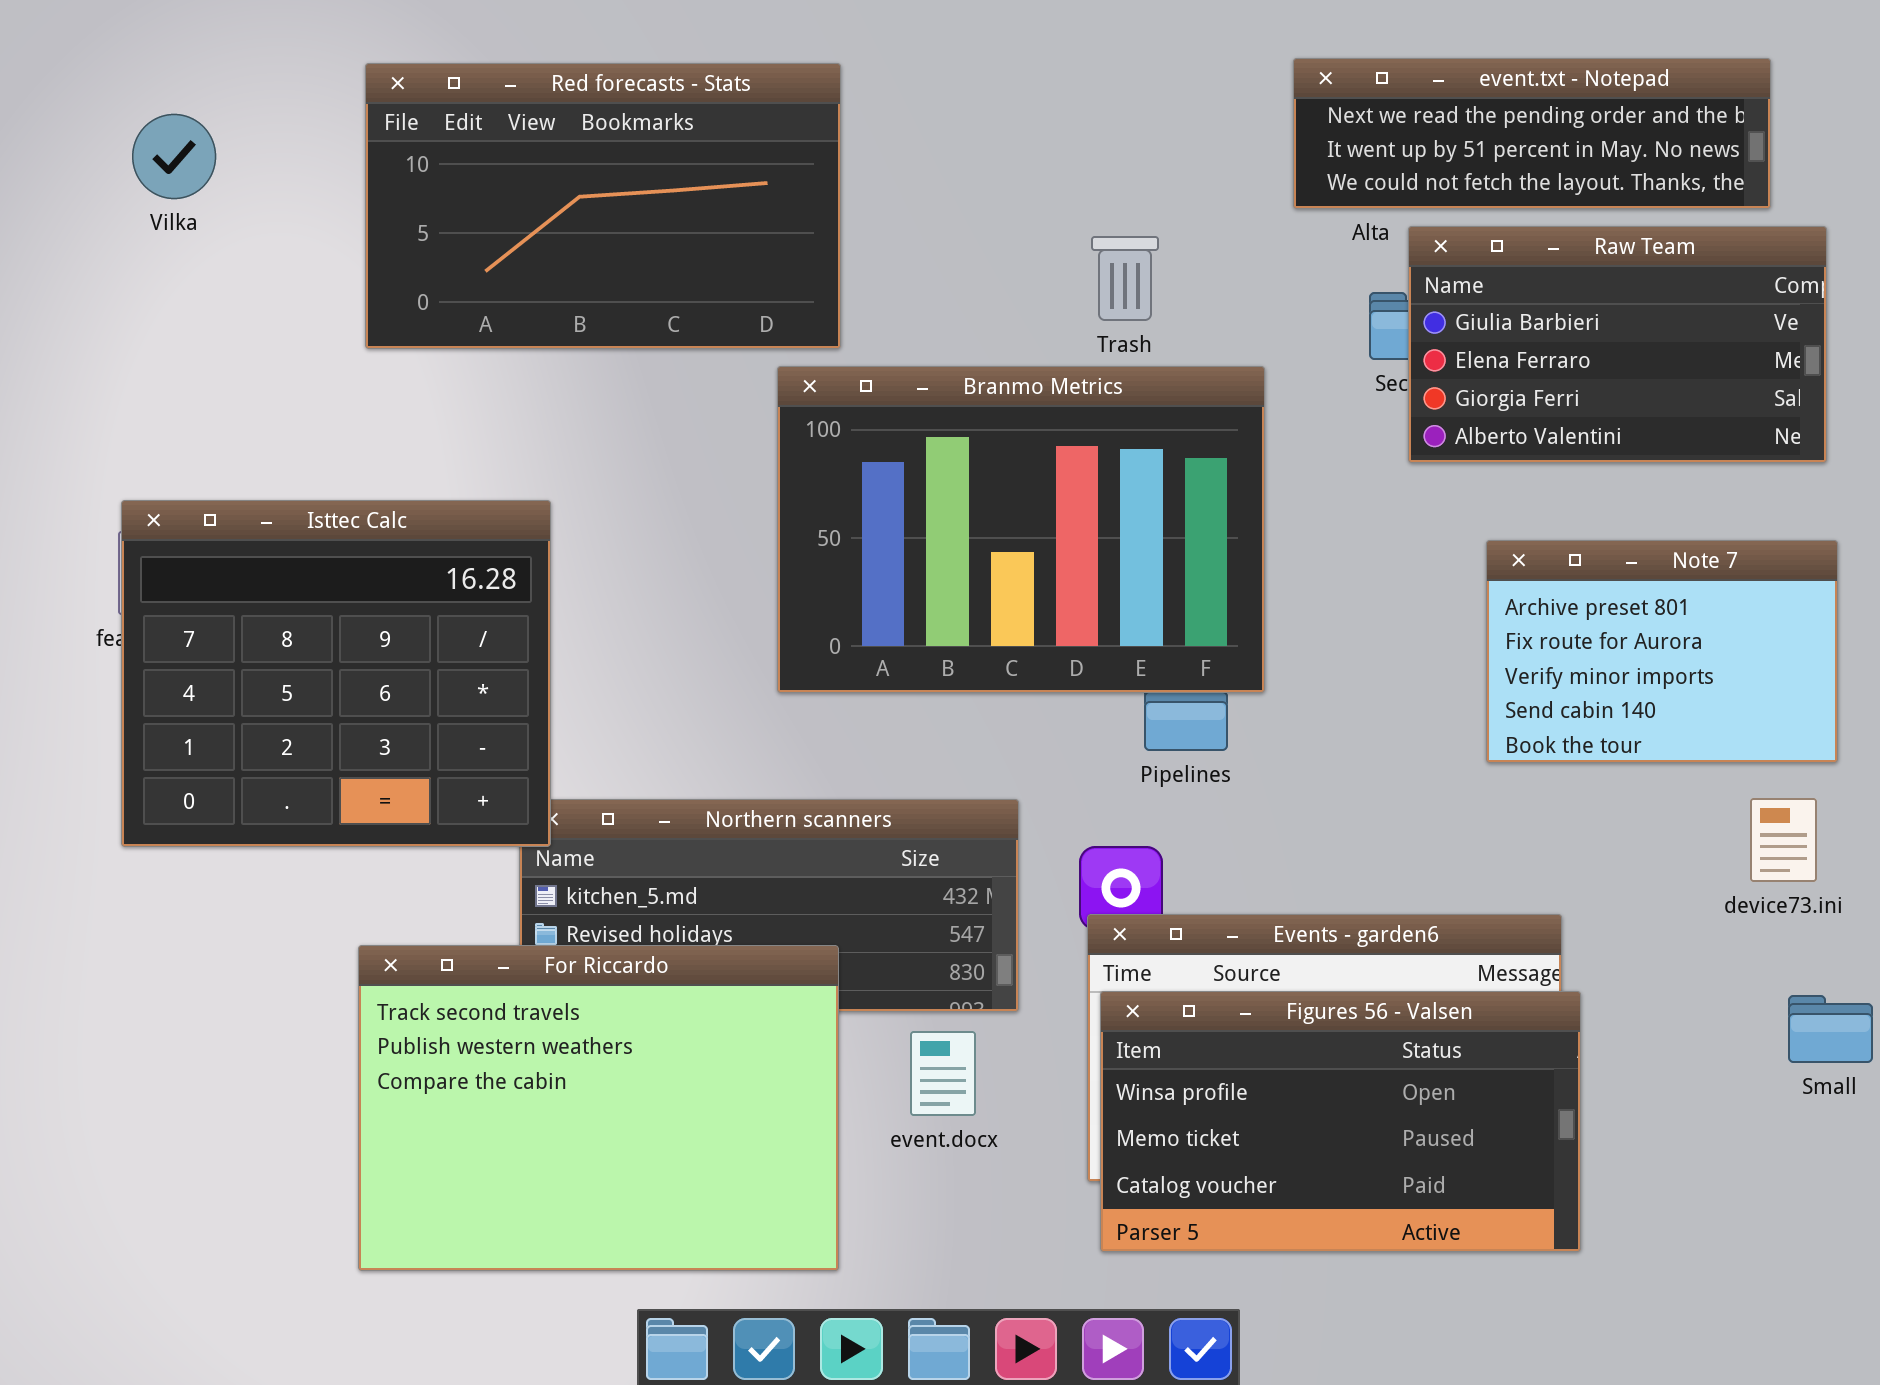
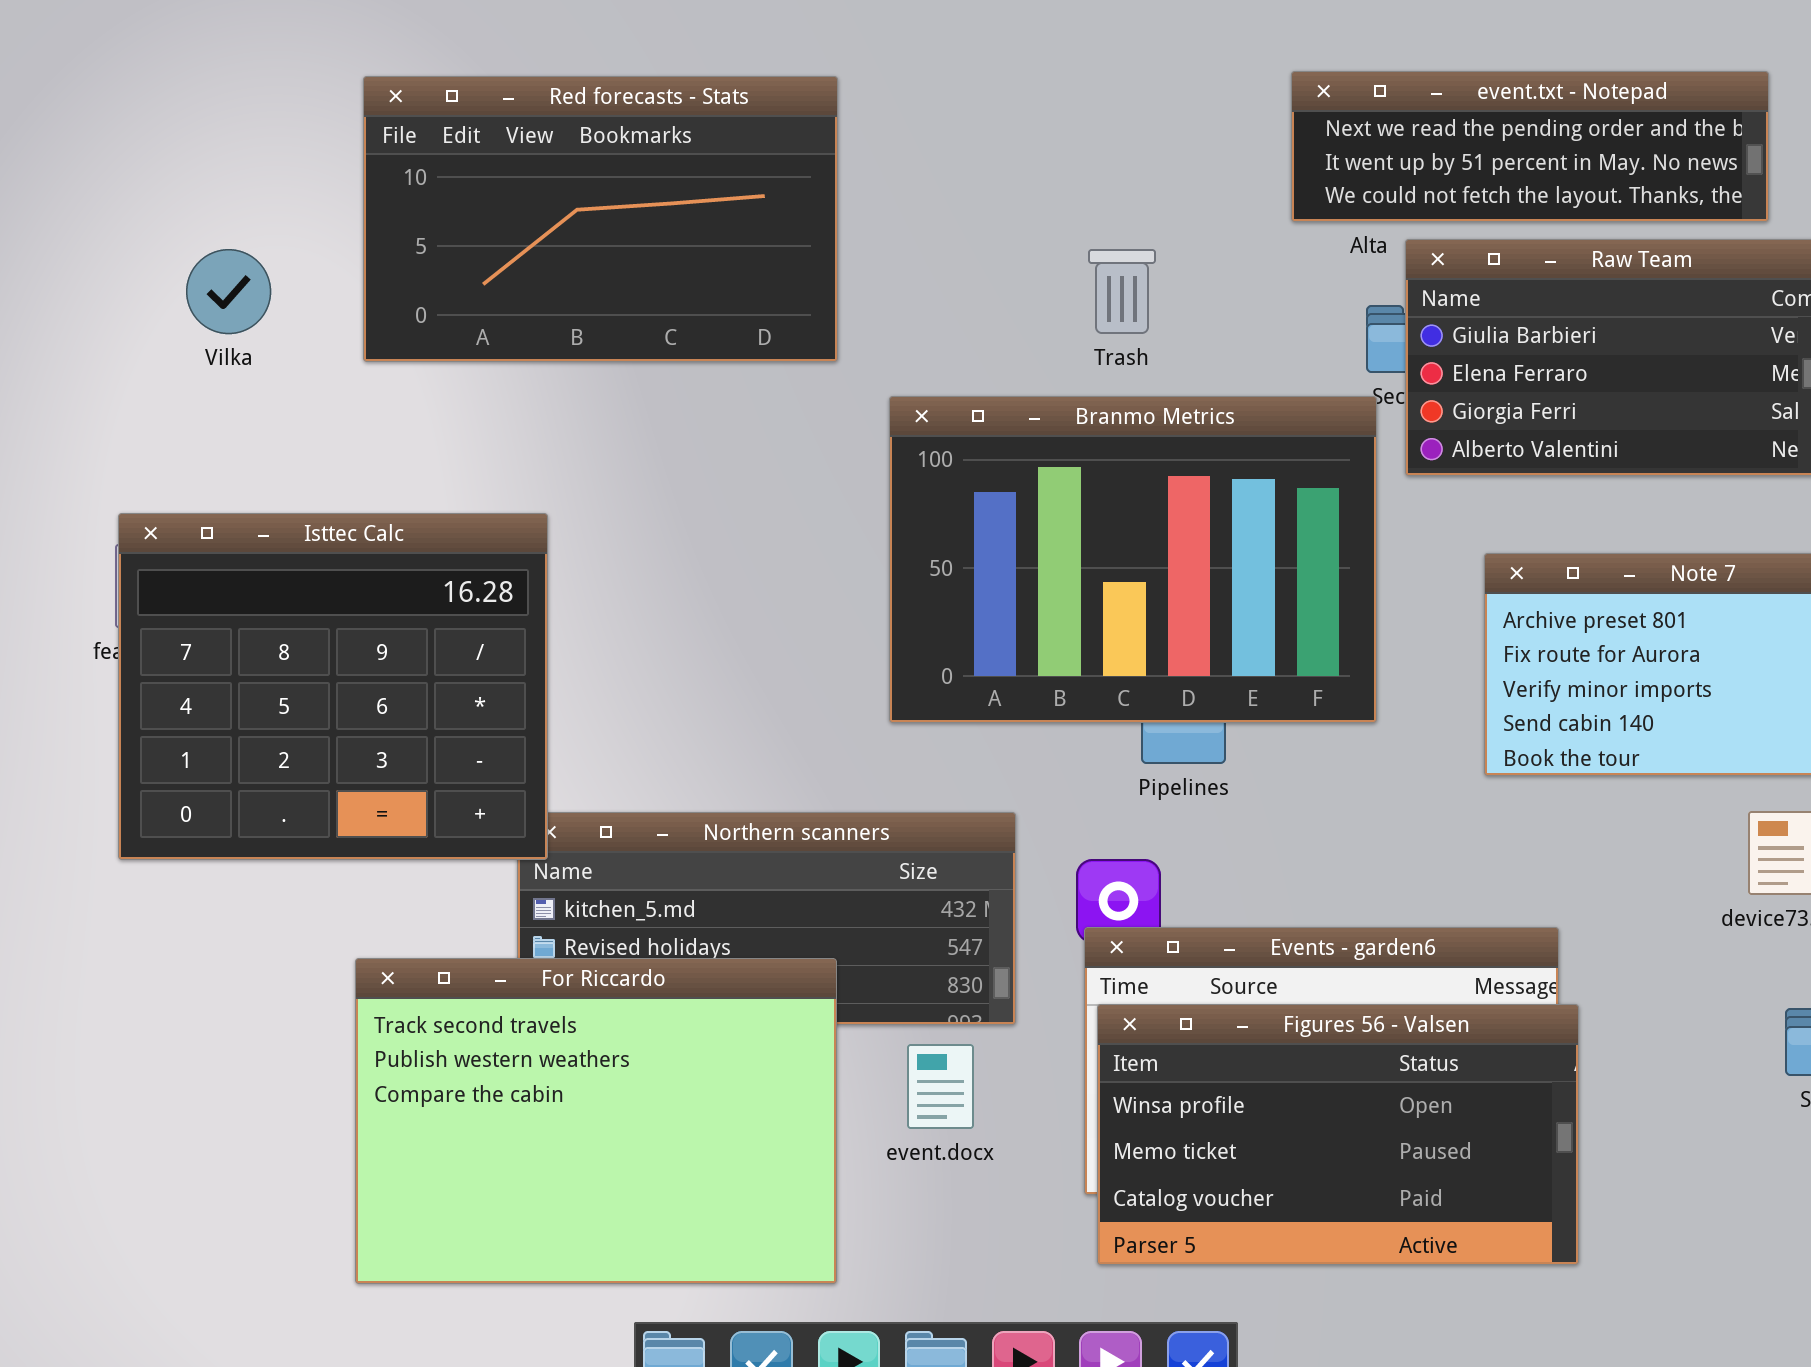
Vilka: [132,114,216,199] -> [186,249,271,334], moved
Branmo Metrics: [777,366,1265,693] -> [889,396,1377,723], moved

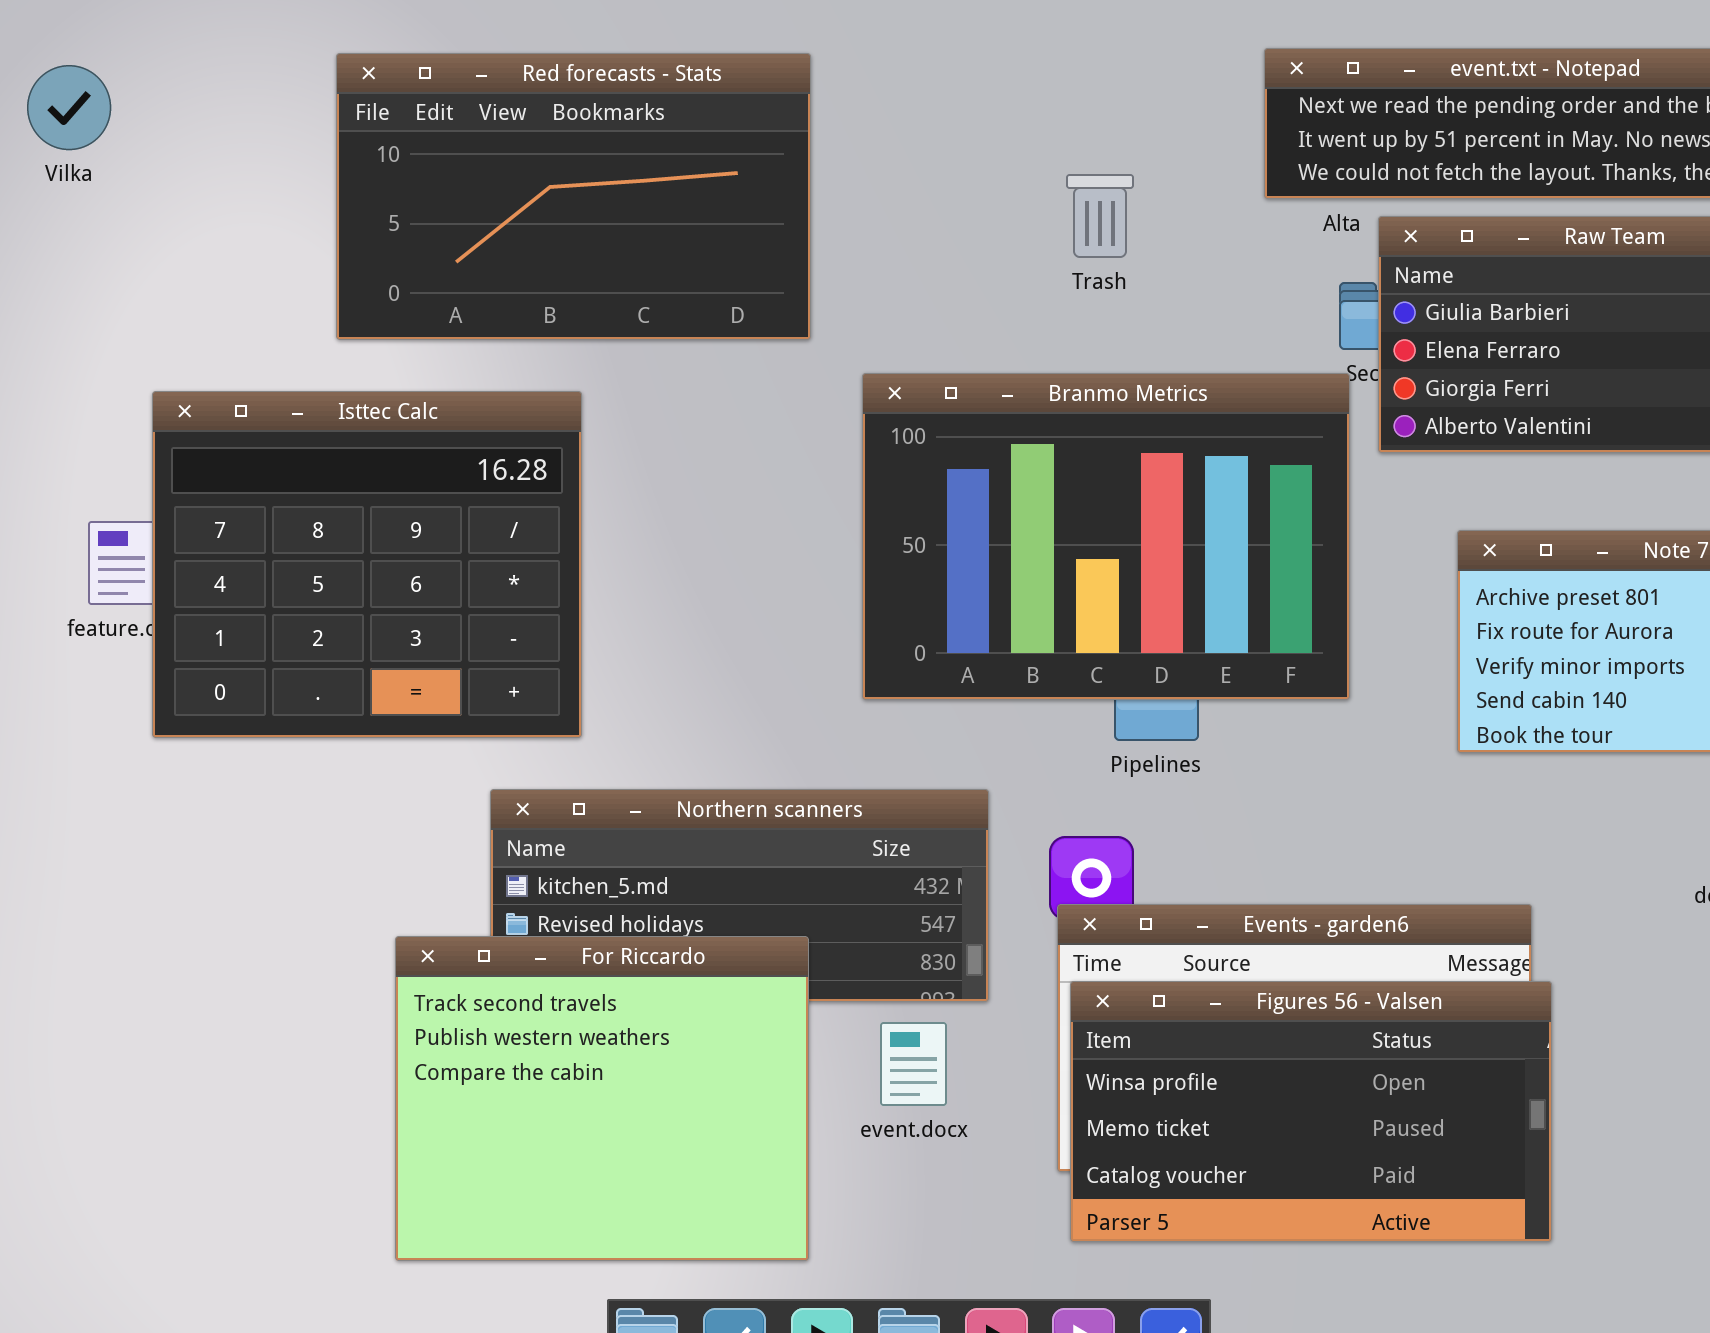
Vilka: [186,249,271,334] -> [27,65,111,150], moved
Trash: [1088,249,1156,334] -> [1066,174,1134,258], moved
Isttec Calc: [118,513,548,860] -> [152,391,582,738], moved
For Riccardo: [355,958,837,1284] -> [395,936,809,1261], resized

